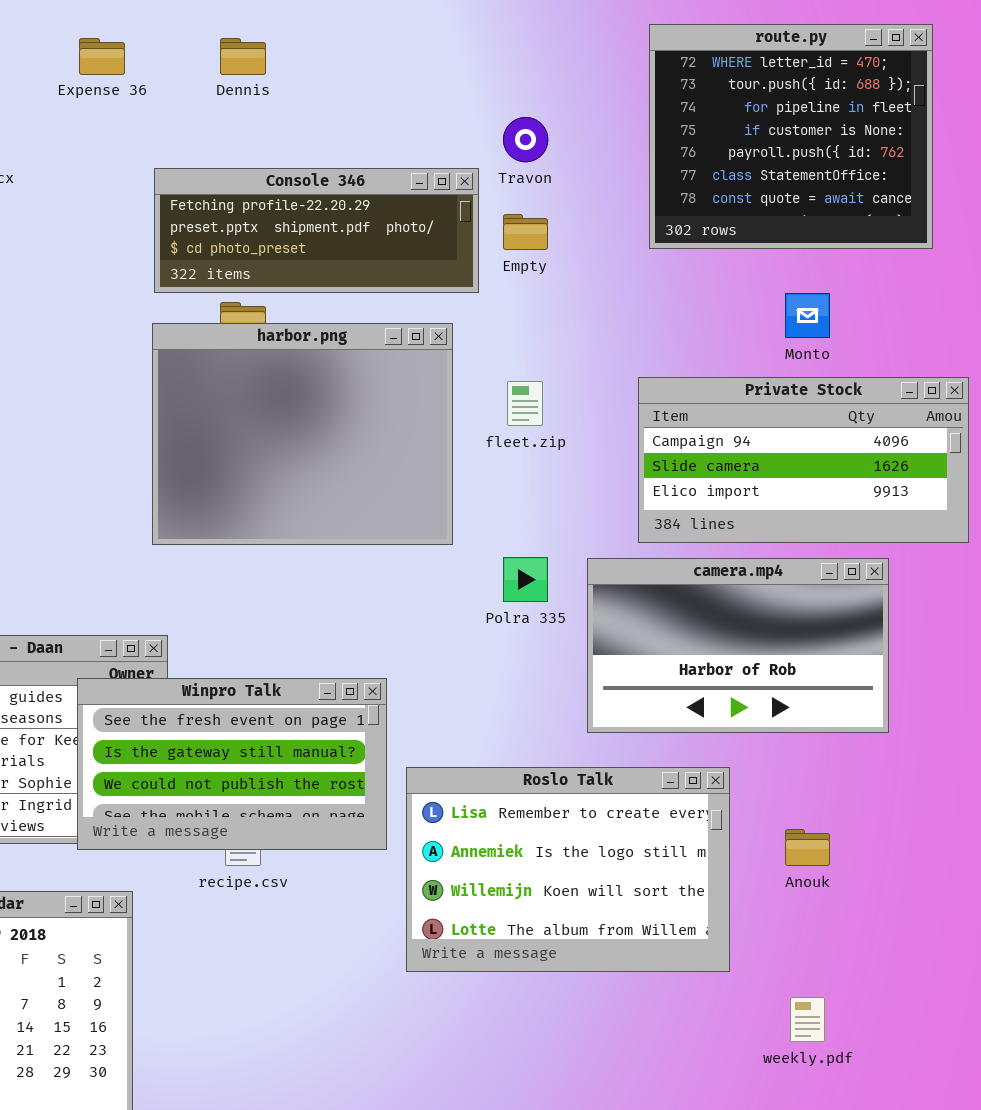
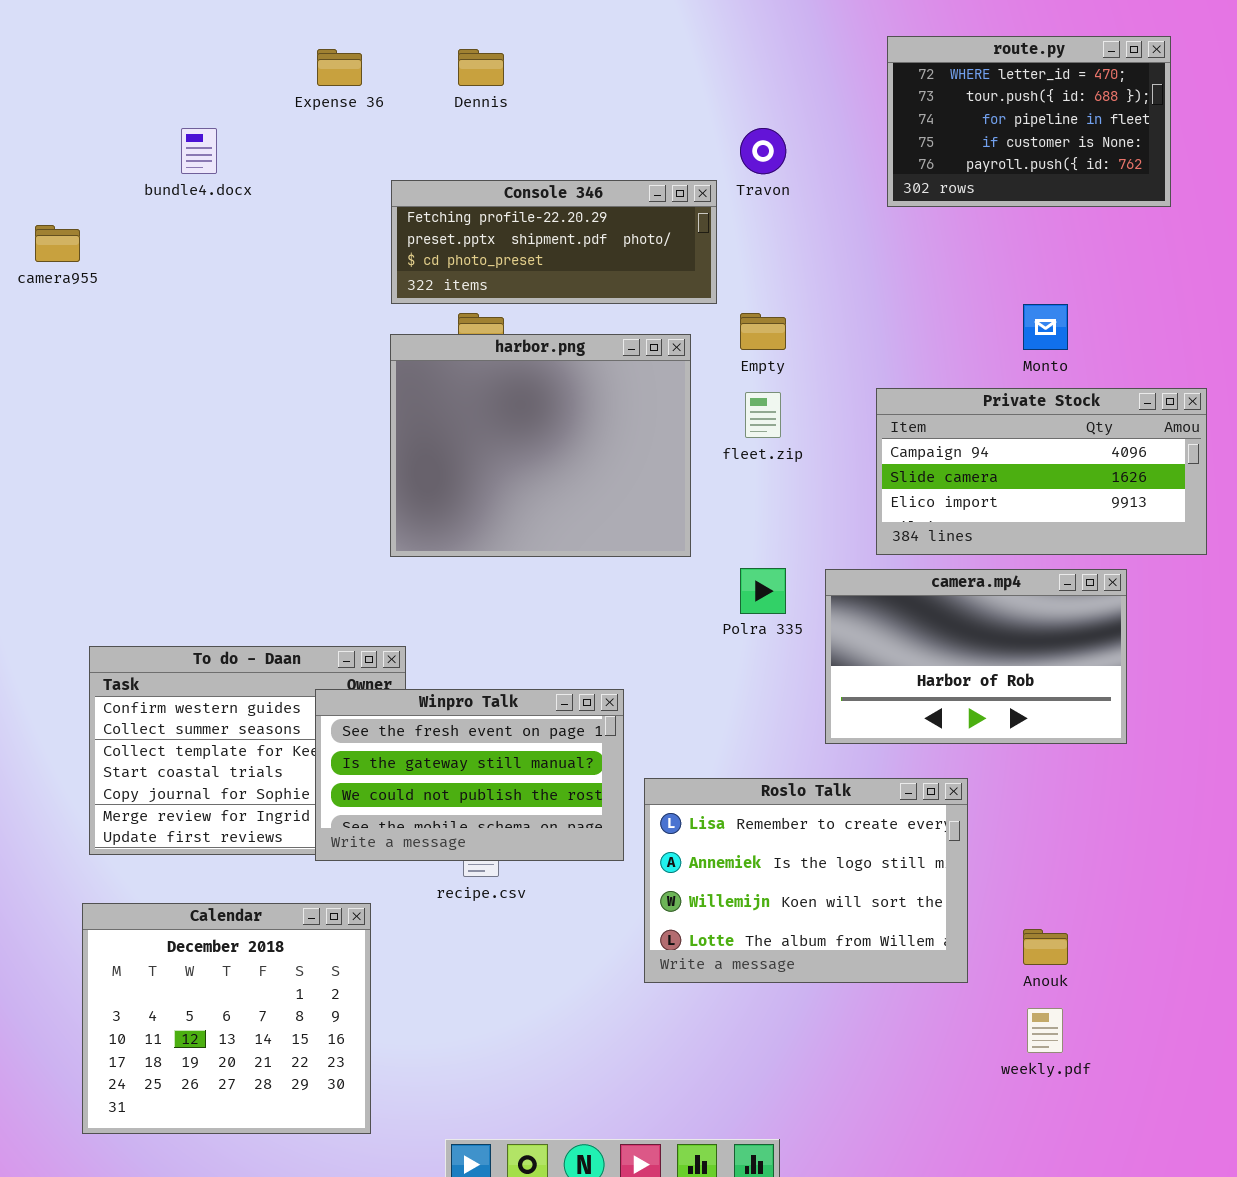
route.py: [649,24,933,249] -> [887,36,1171,207], resized
Empty: [503,214,548,250] -> [740,313,786,350], moved
Anouk: [785,829,830,866] -> [1023,929,1068,965], moved

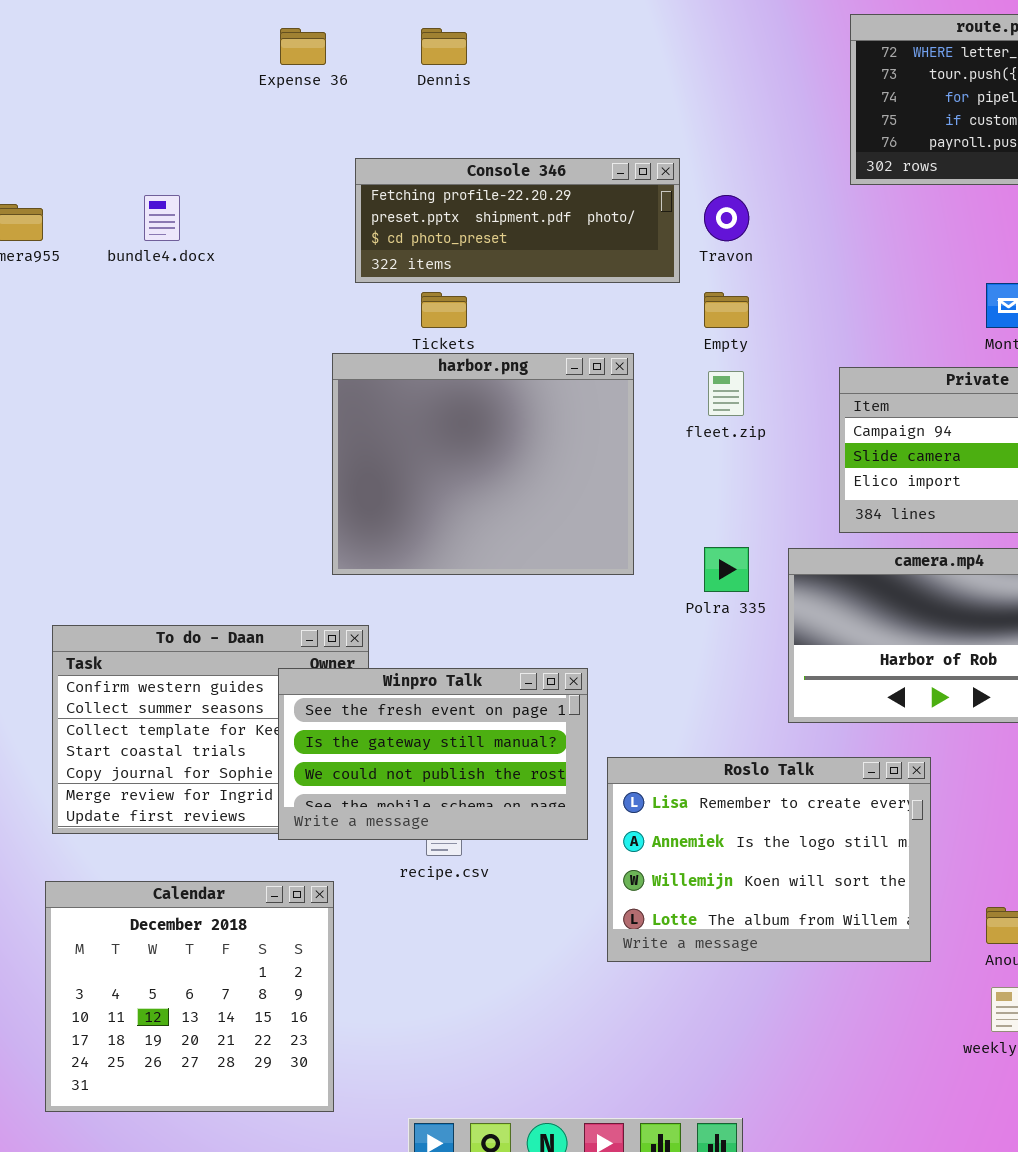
bundle4.docx: [181,128,217,174] -> [144,195,180,241], moved
Travon: [740,128,786,174] -> [704,195,749,241], moved
harbor.png: [390,334,691,557] -> [332,353,634,575], moved

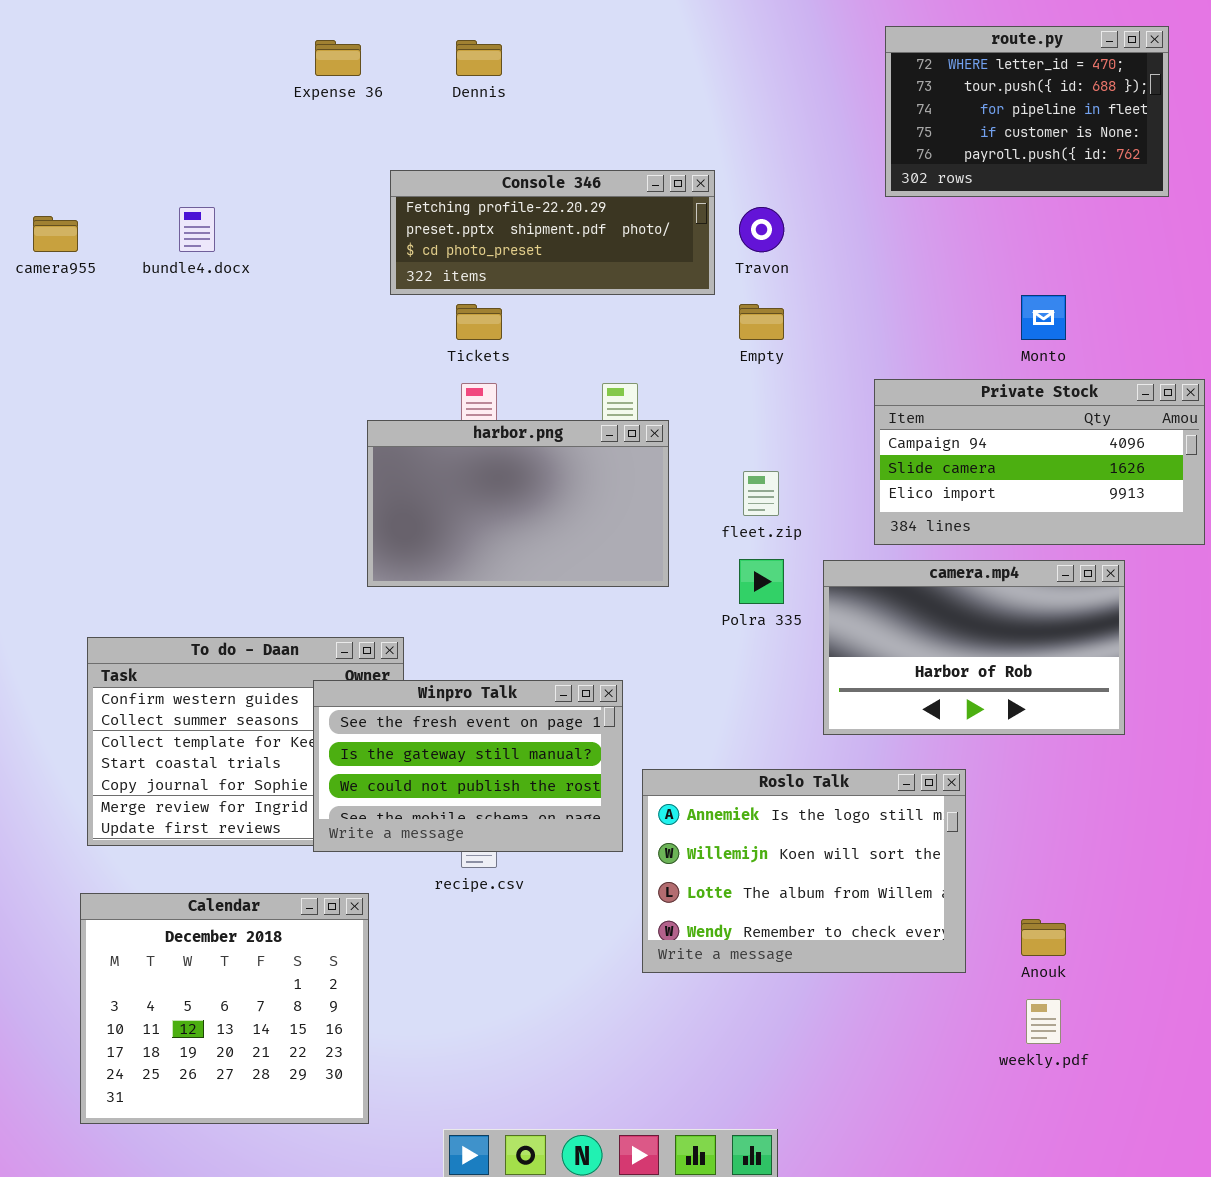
harbor.png: [332,353,634,575] -> [367,420,669,587], resized
fleet.zip: [708,371,744,416] -> [743,471,779,516], moved
Roslo Talk: [607,757,931,962] -> [642,769,966,973], scrolled down 1 row

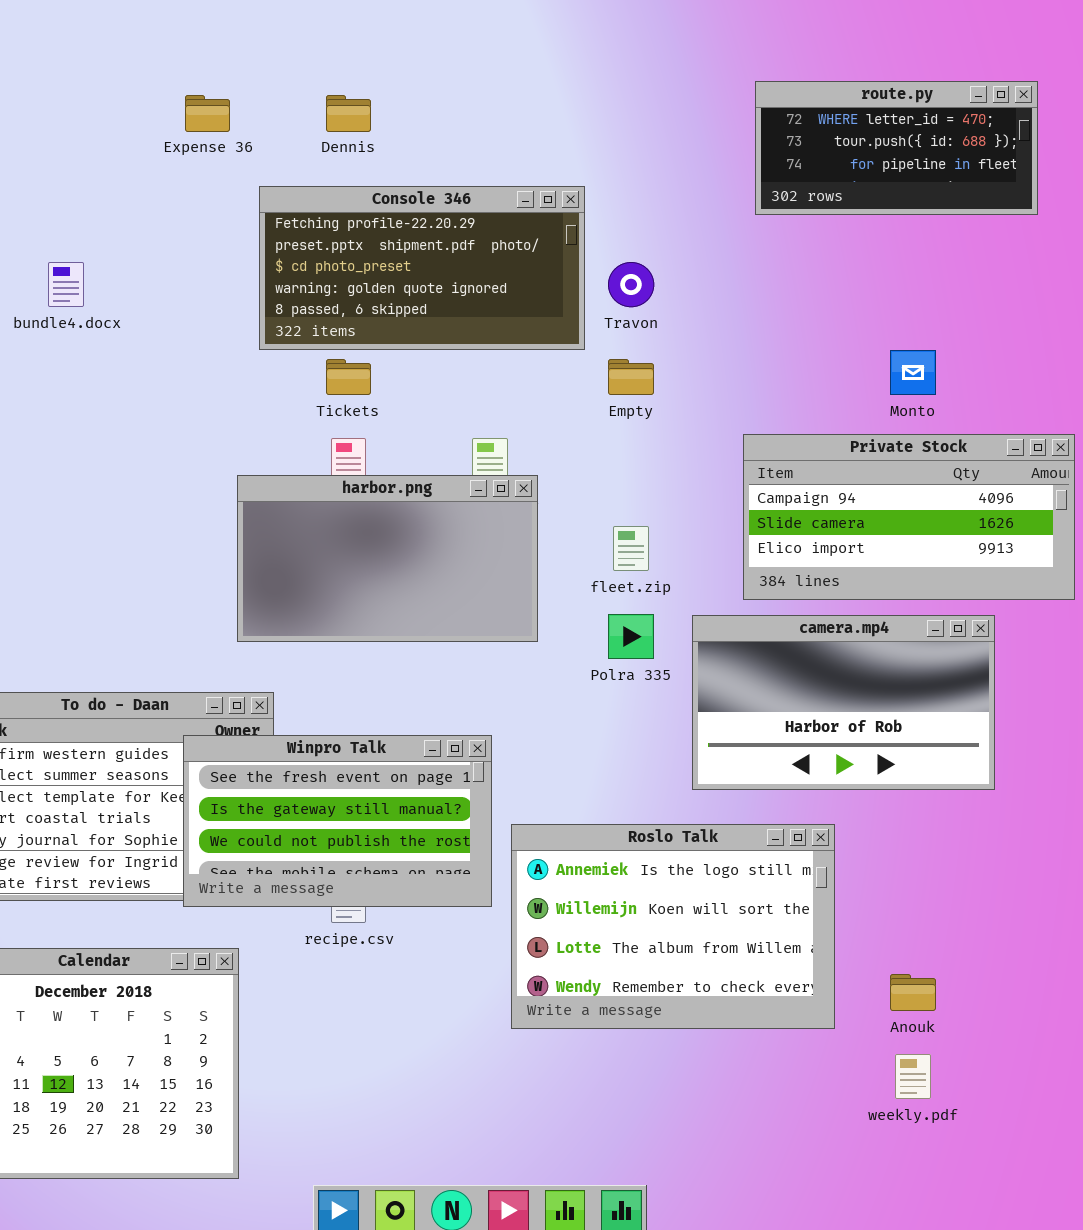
route.py: [885,26,1169,197] -> [755,81,1038,215], resized
Console 346: [390,170,715,295] -> [259,186,585,350], resized

